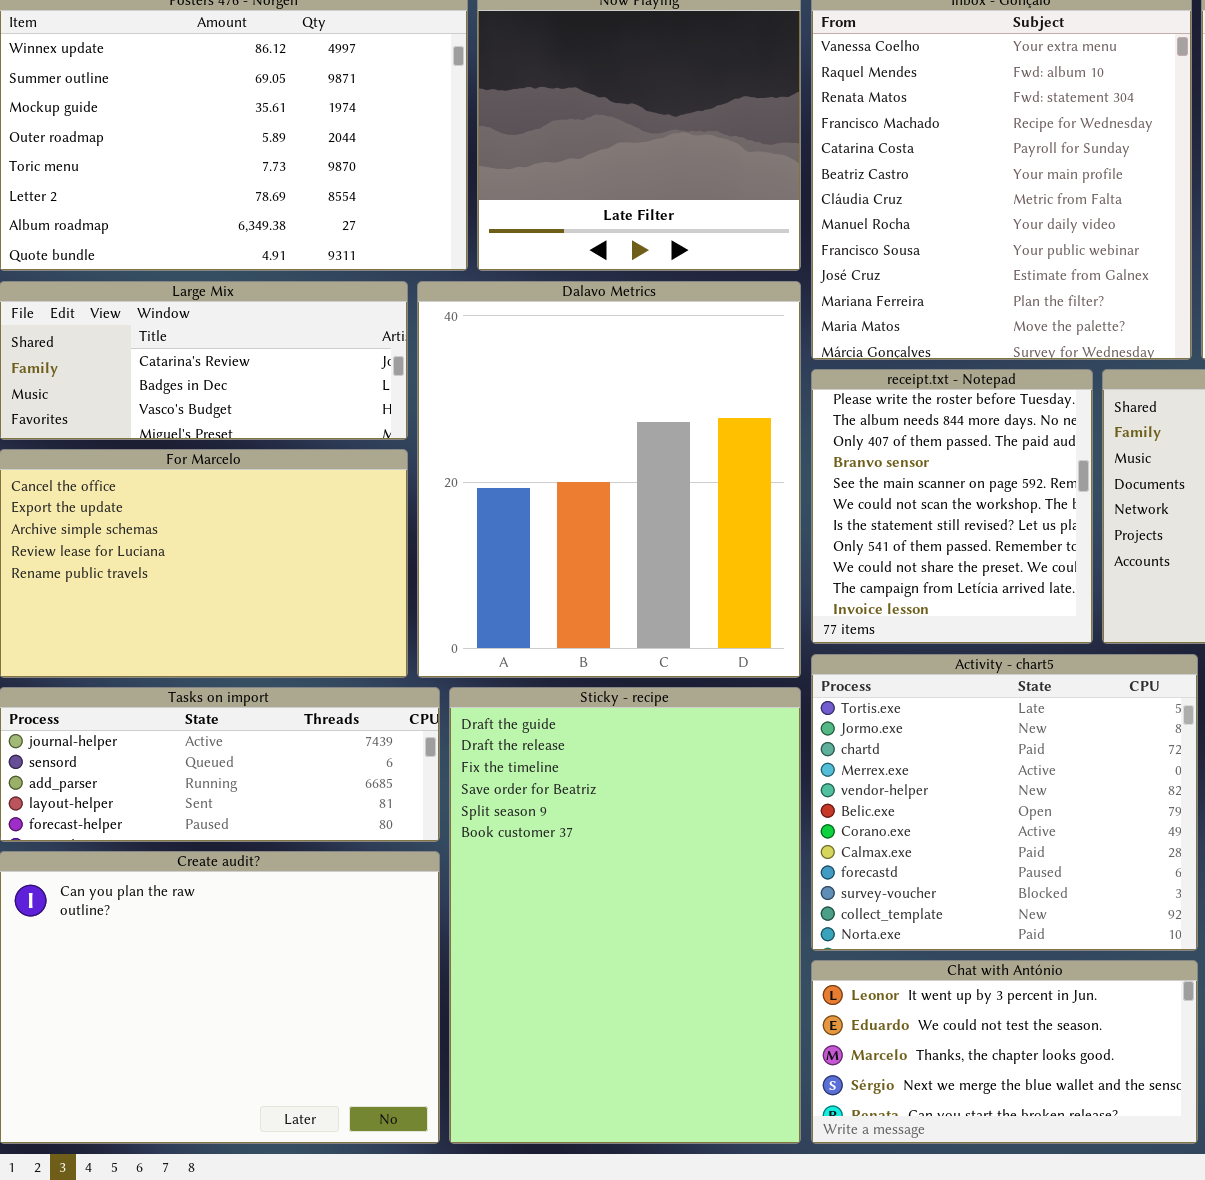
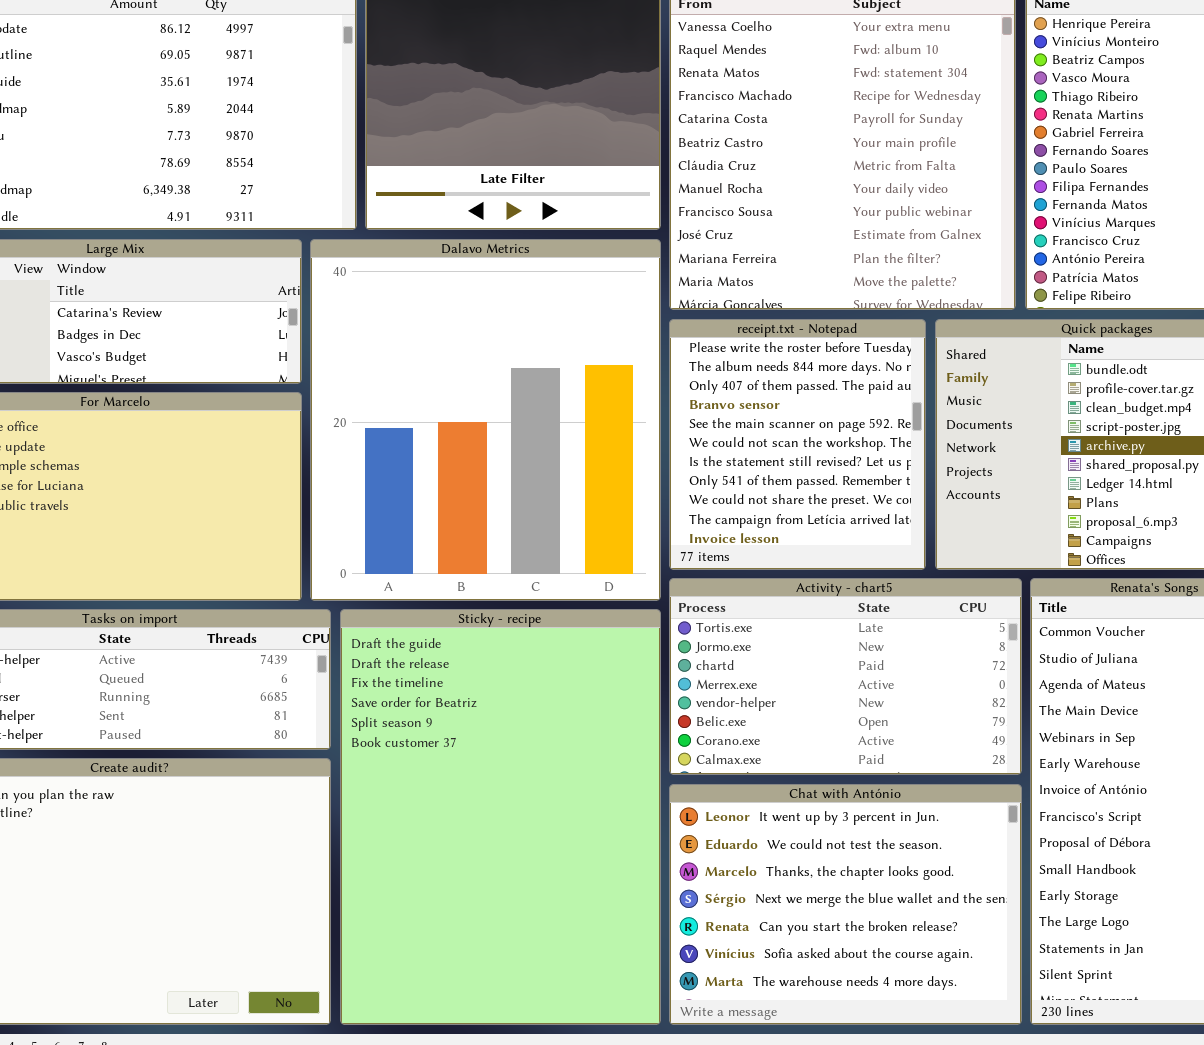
Activity - chart5: [811,654,1198,951] -> [669,578,1022,775], resized
Chat with António: [811,960,1198,1144] -> [669,784,1022,1025], resized

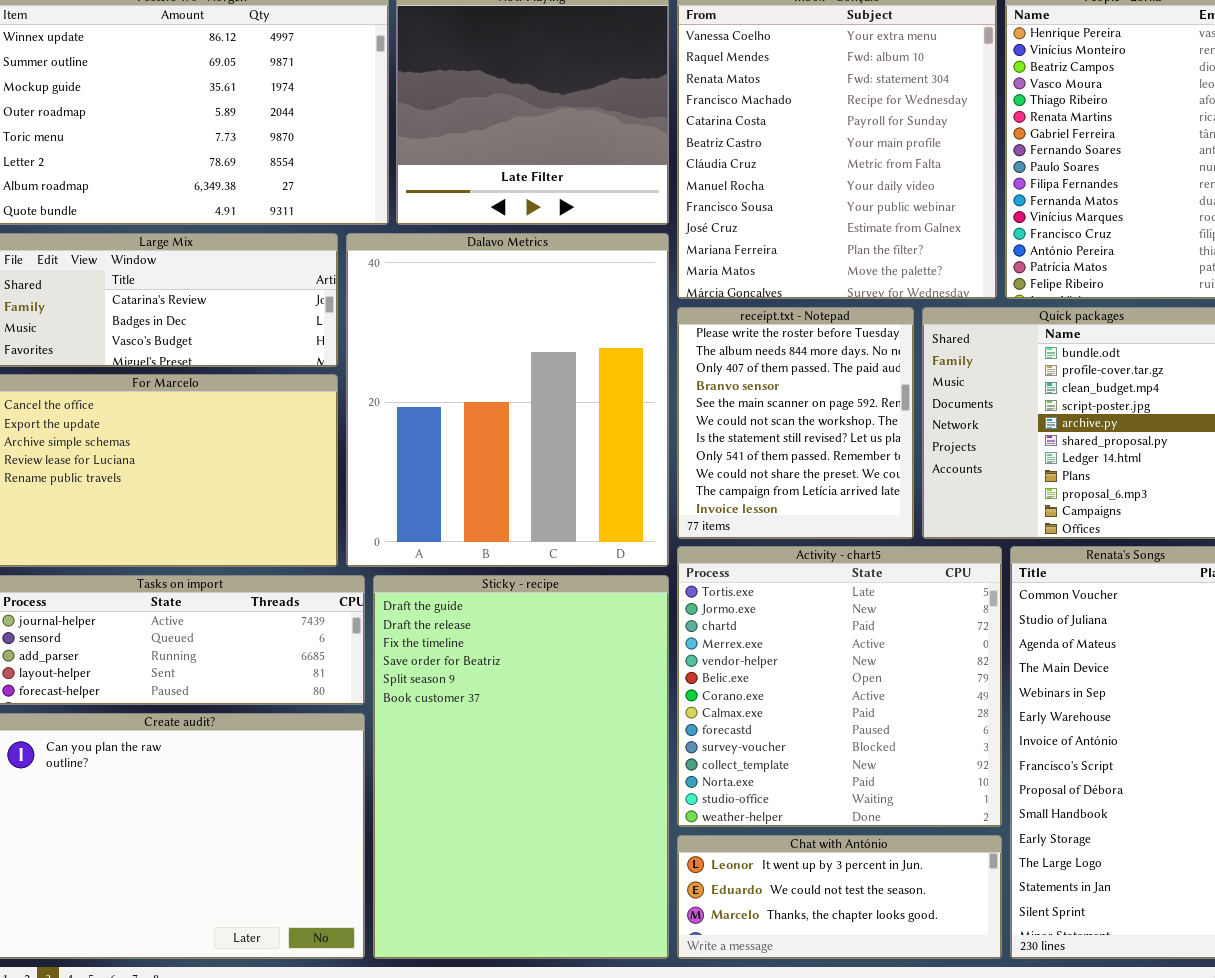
Activity - chart5: [669,578,1022,775] -> [677,546,1002,827], resized
Chat with António: [669,784,1022,1025] -> [677,835,1002,959], resized

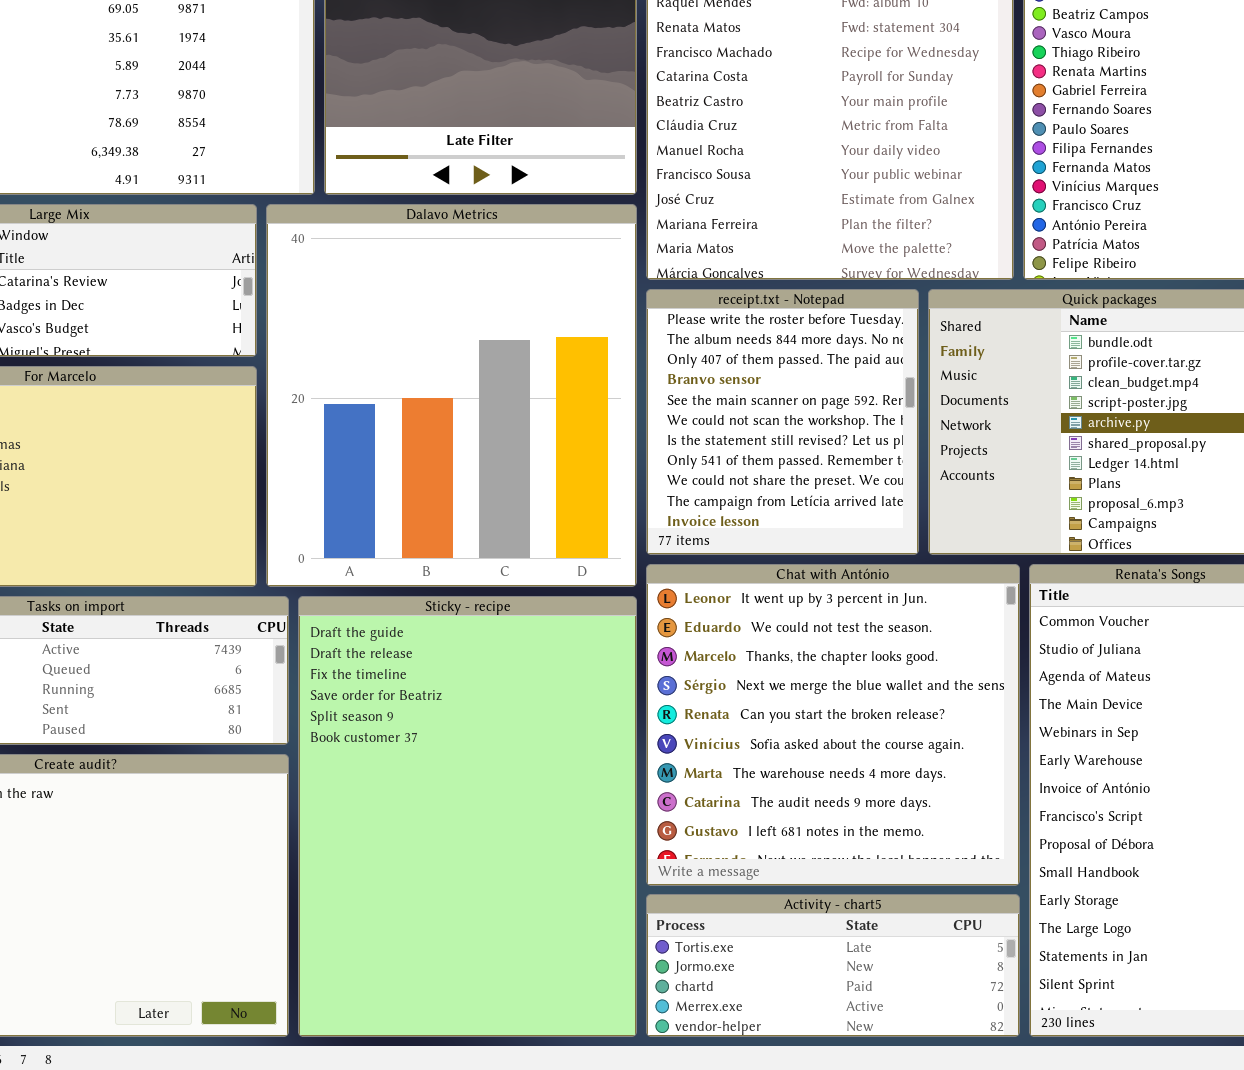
Activity - chart5: [677,546,1002,827] -> [646,894,1020,1037], moved, resized
Chat with António: [677,835,1002,959] -> [646,564,1020,886], moved, resized

